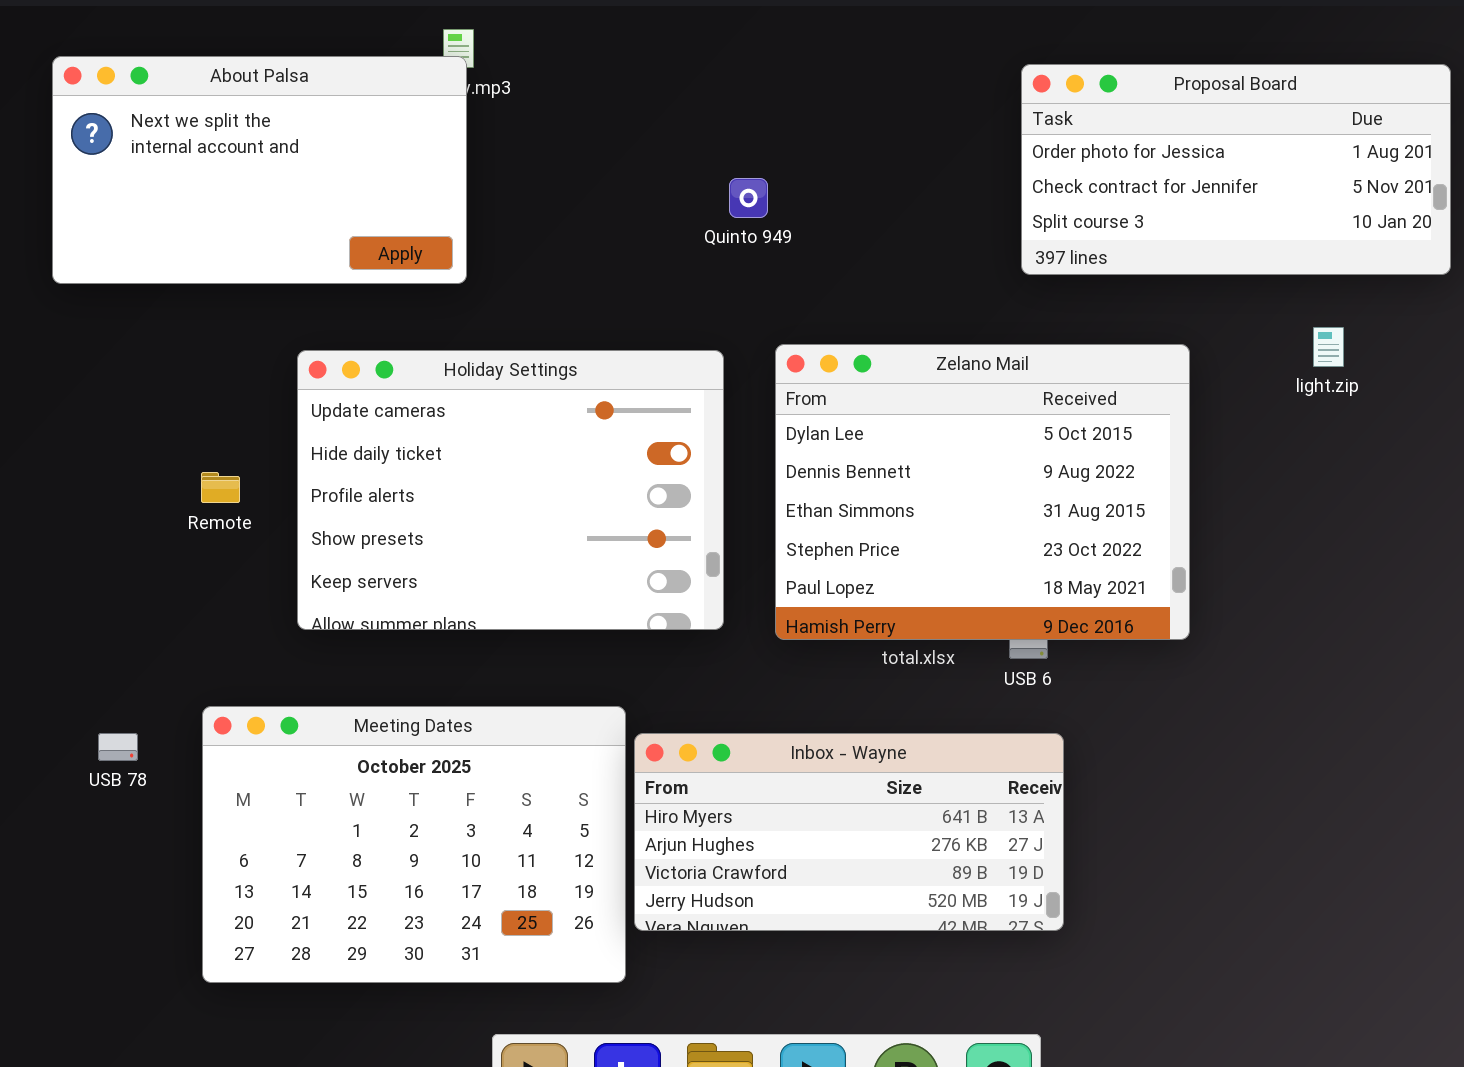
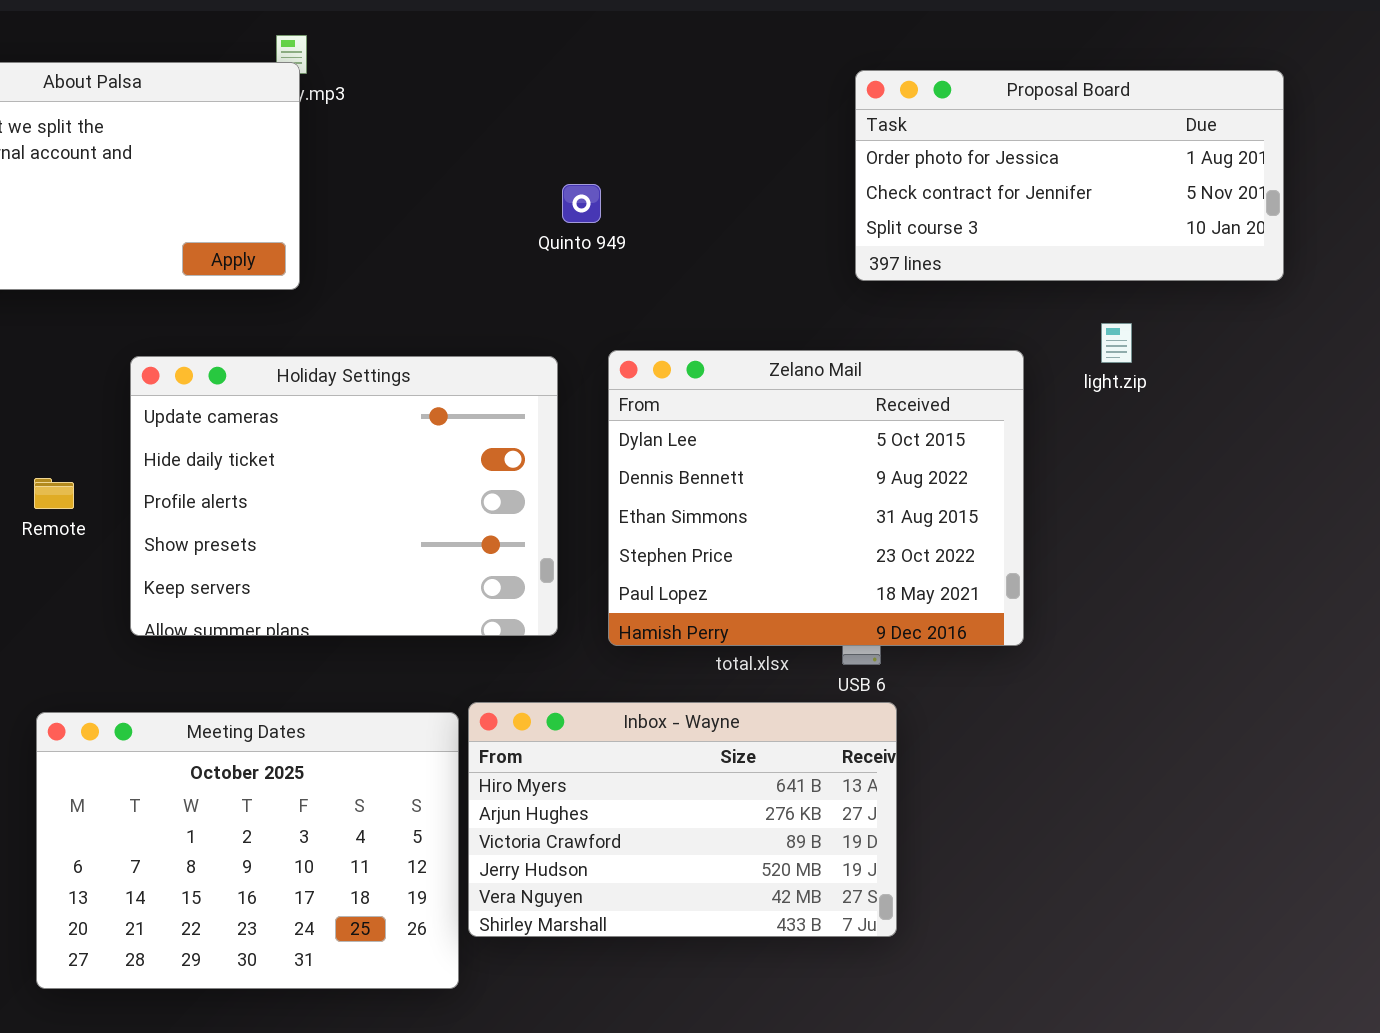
light.zip: [1313,327,1344,367] -> [1101,323,1132,363], moved
Inbox - Wayne: [634,733,1064,931] -> [468,702,897,937], resized

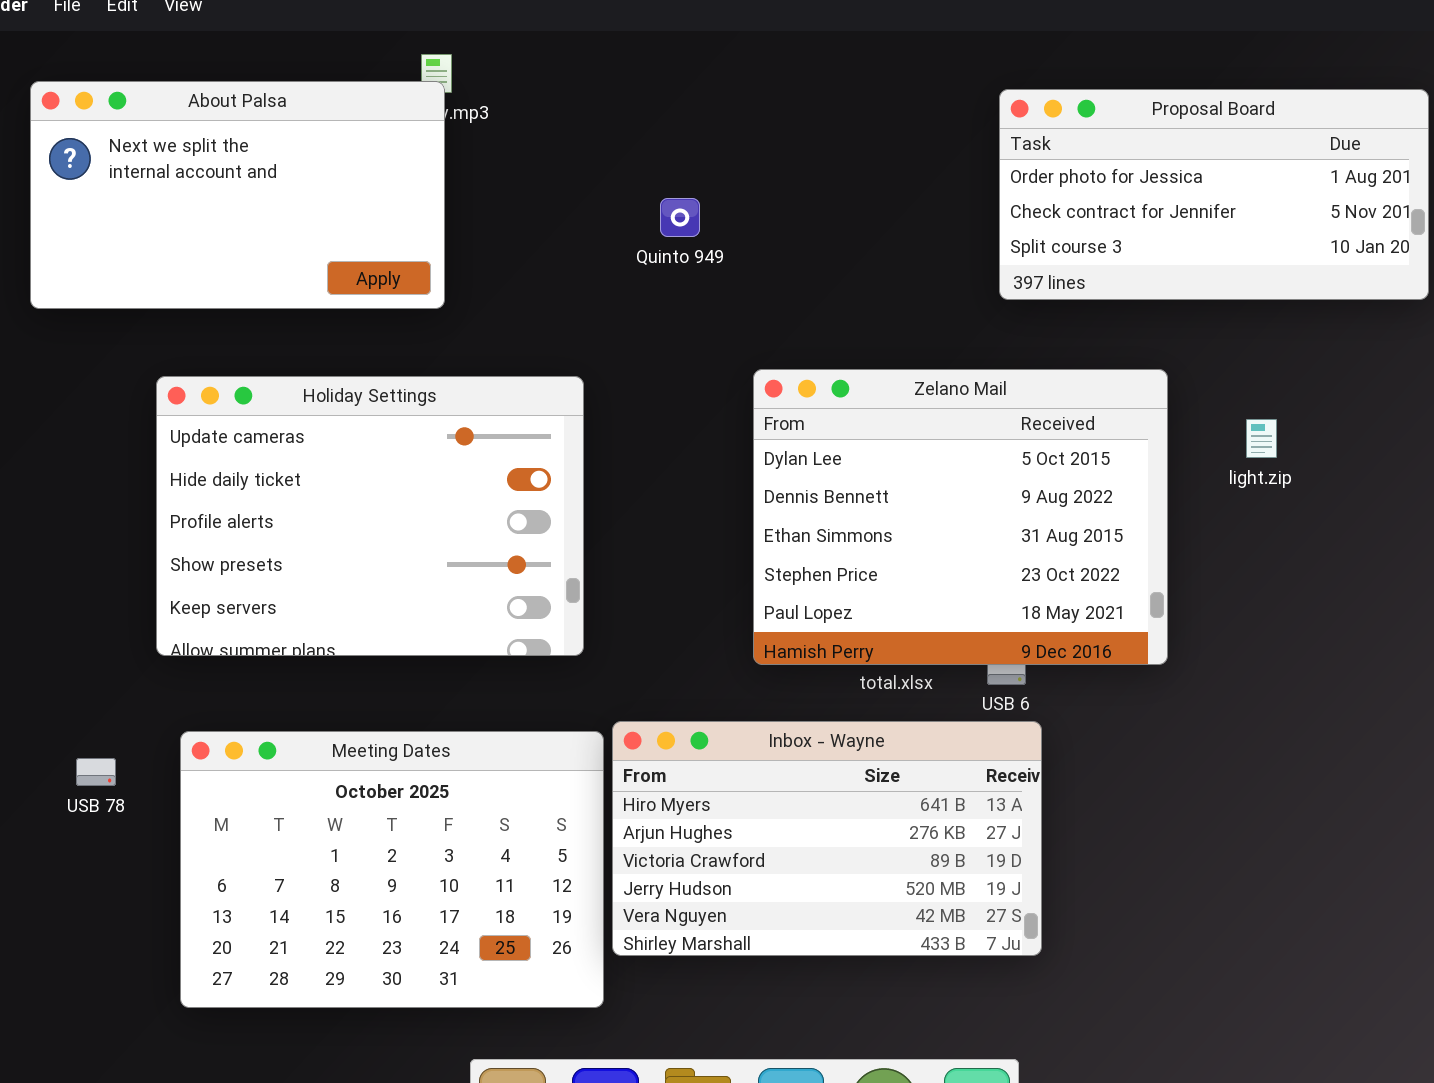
Quinto 949: [562,184,601,223] -> [660,198,700,237], moved
light.zip: [1101,323,1132,363] -> [1246,419,1277,458], moved
Holiday Settings: [130,356,558,636] -> [156,376,584,656], moved

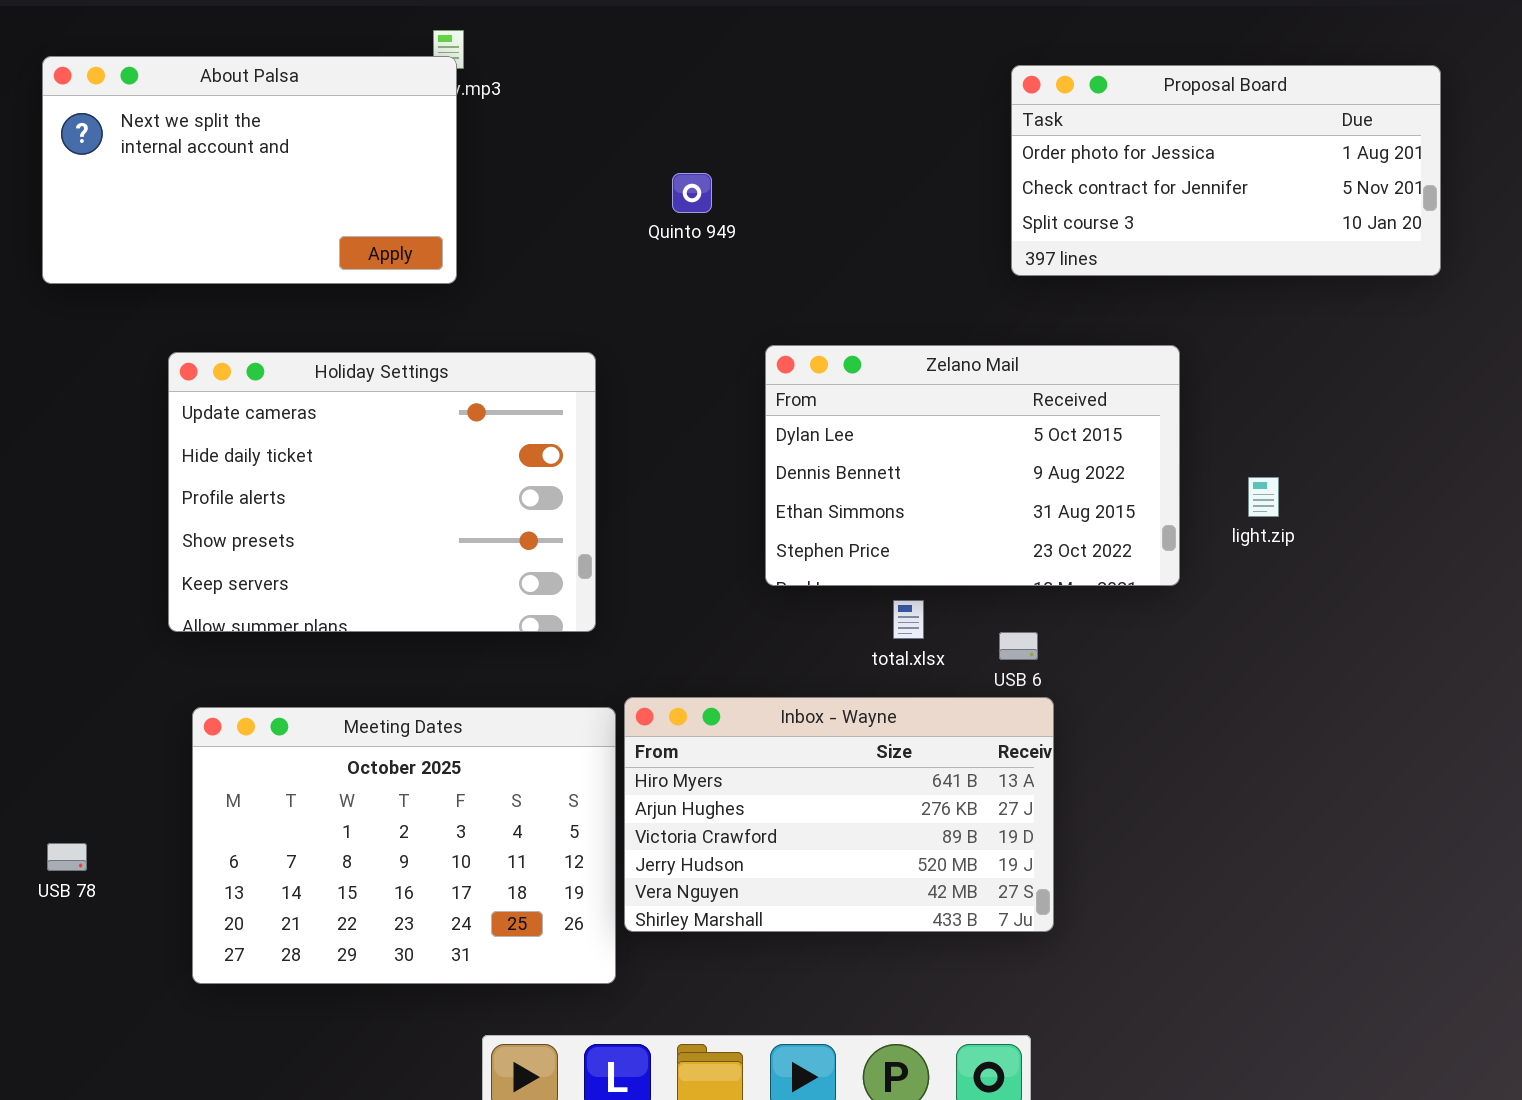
Zelano Mail: [753,369,1168,665] -> [765,345,1180,586], resized
light.zip: [1246,419,1277,458] -> [1248,477,1279,517], moved
USB 78: [76,758,116,786] -> [47,843,87,871], moved

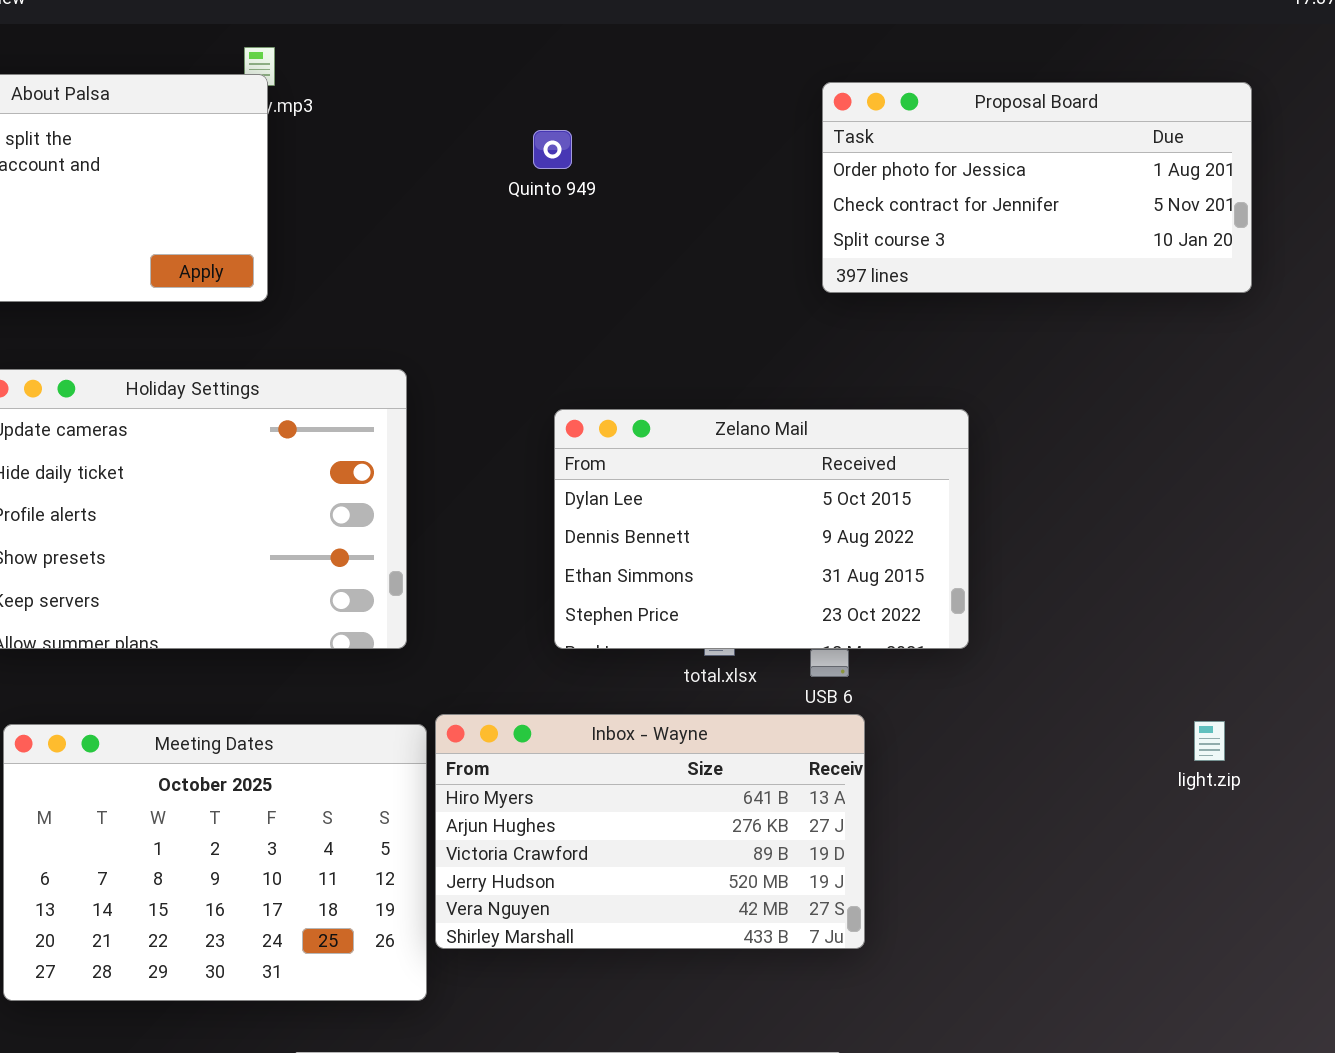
Quinto 949: [672,173,712,213] -> [533,130,572,169], moved
Zelano Mail: [765,345,1180,586] -> [554,409,969,649], moved
light.zip: [1248,477,1279,517] -> [1194,721,1225,761], moved

